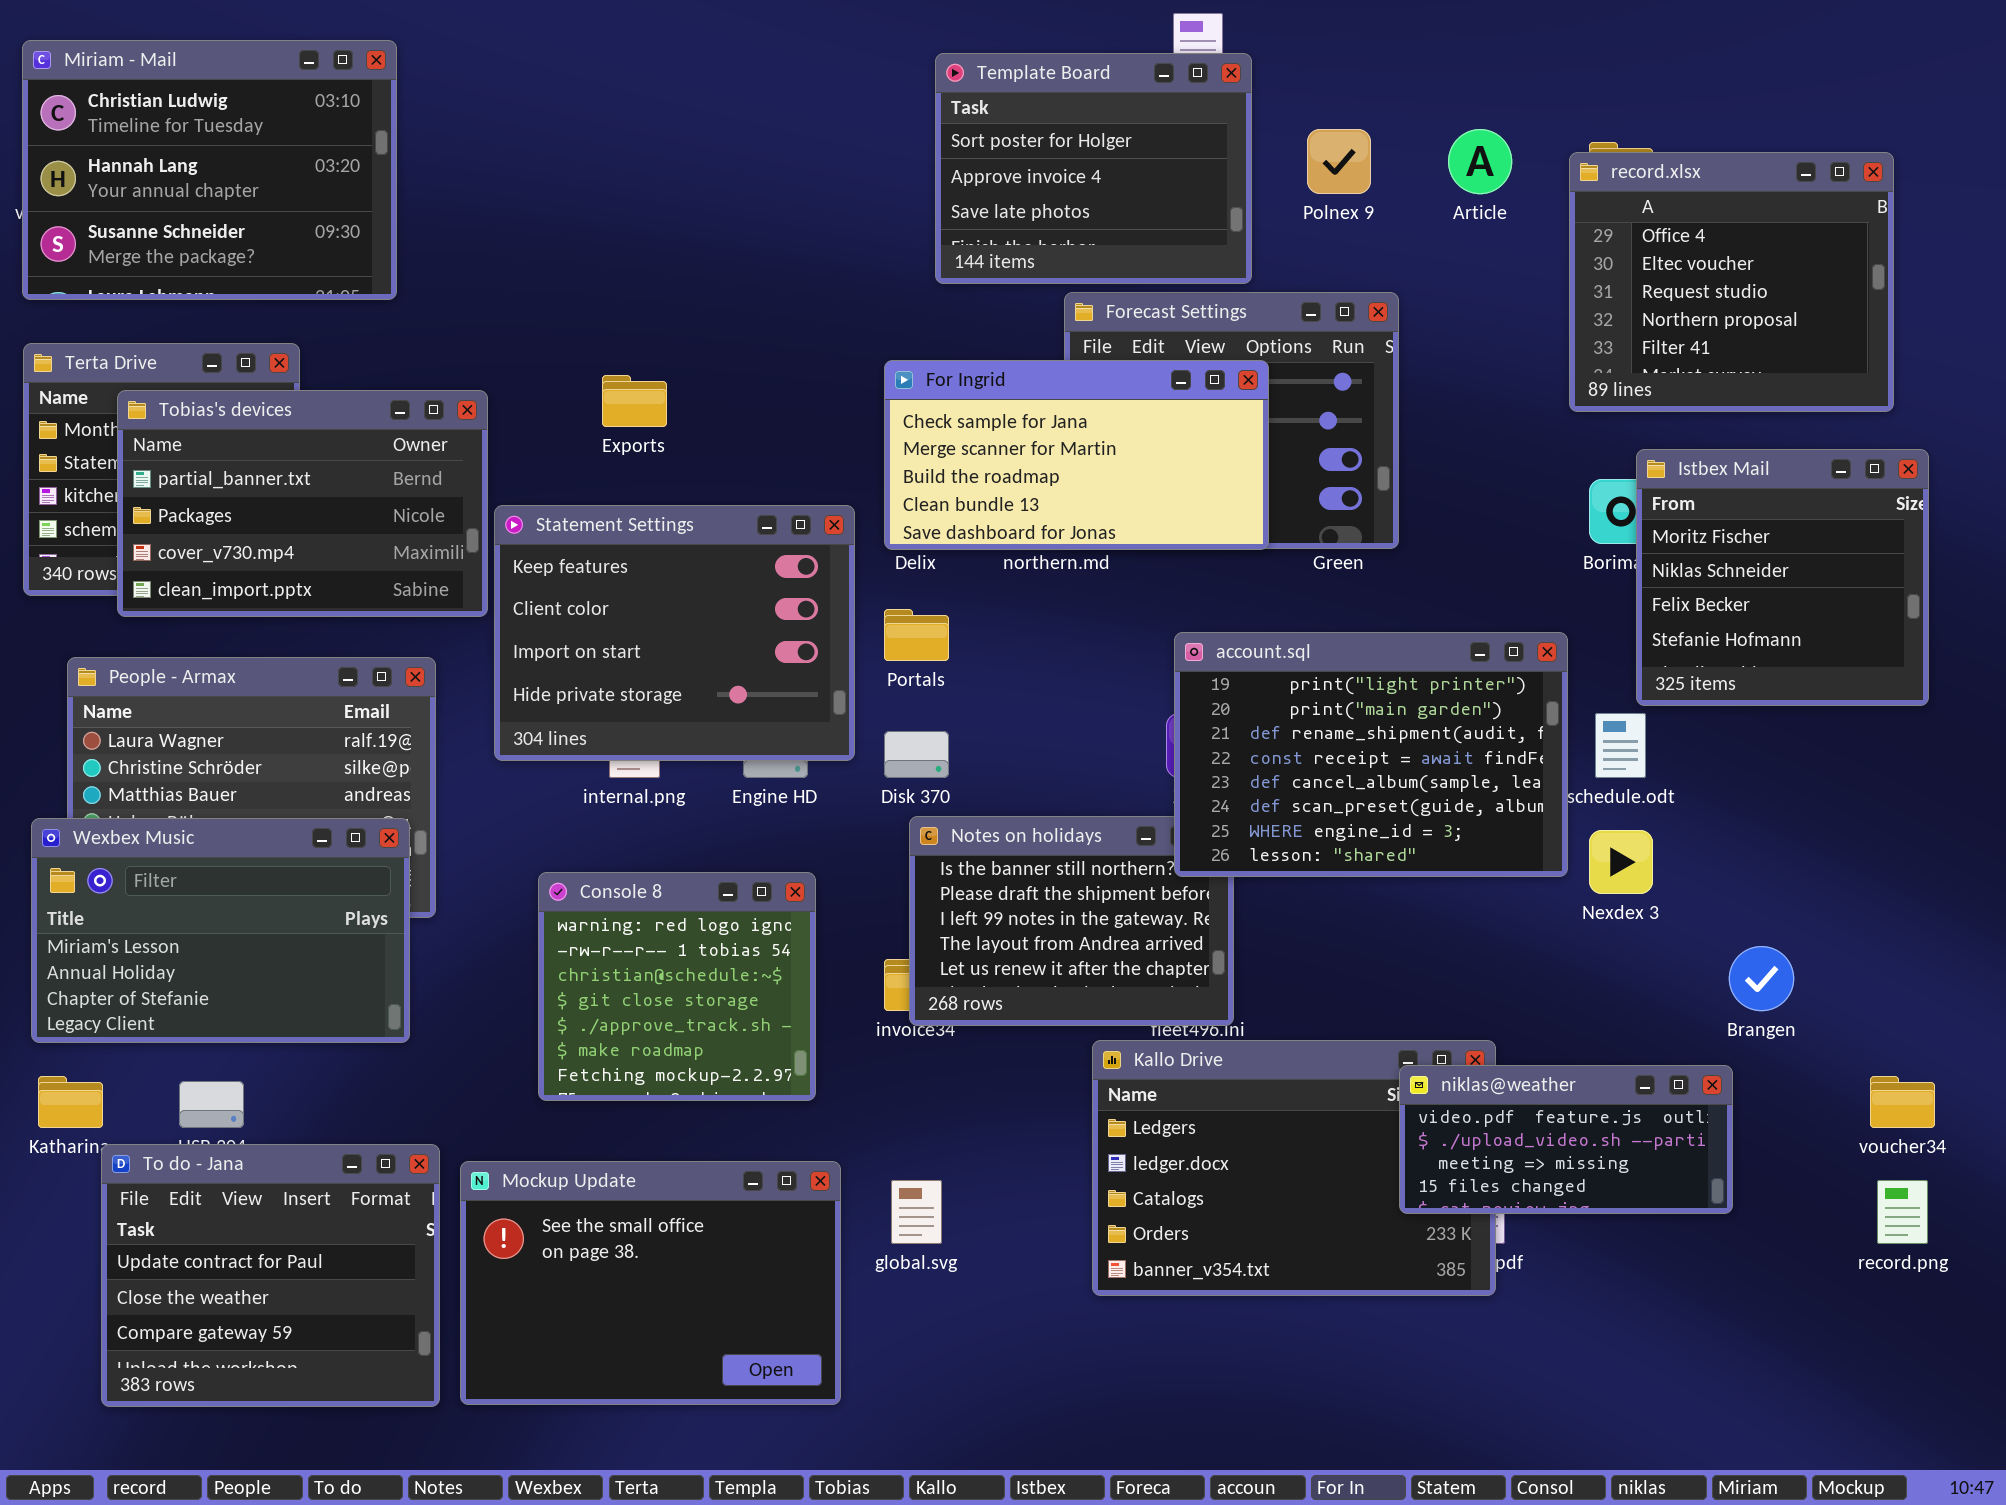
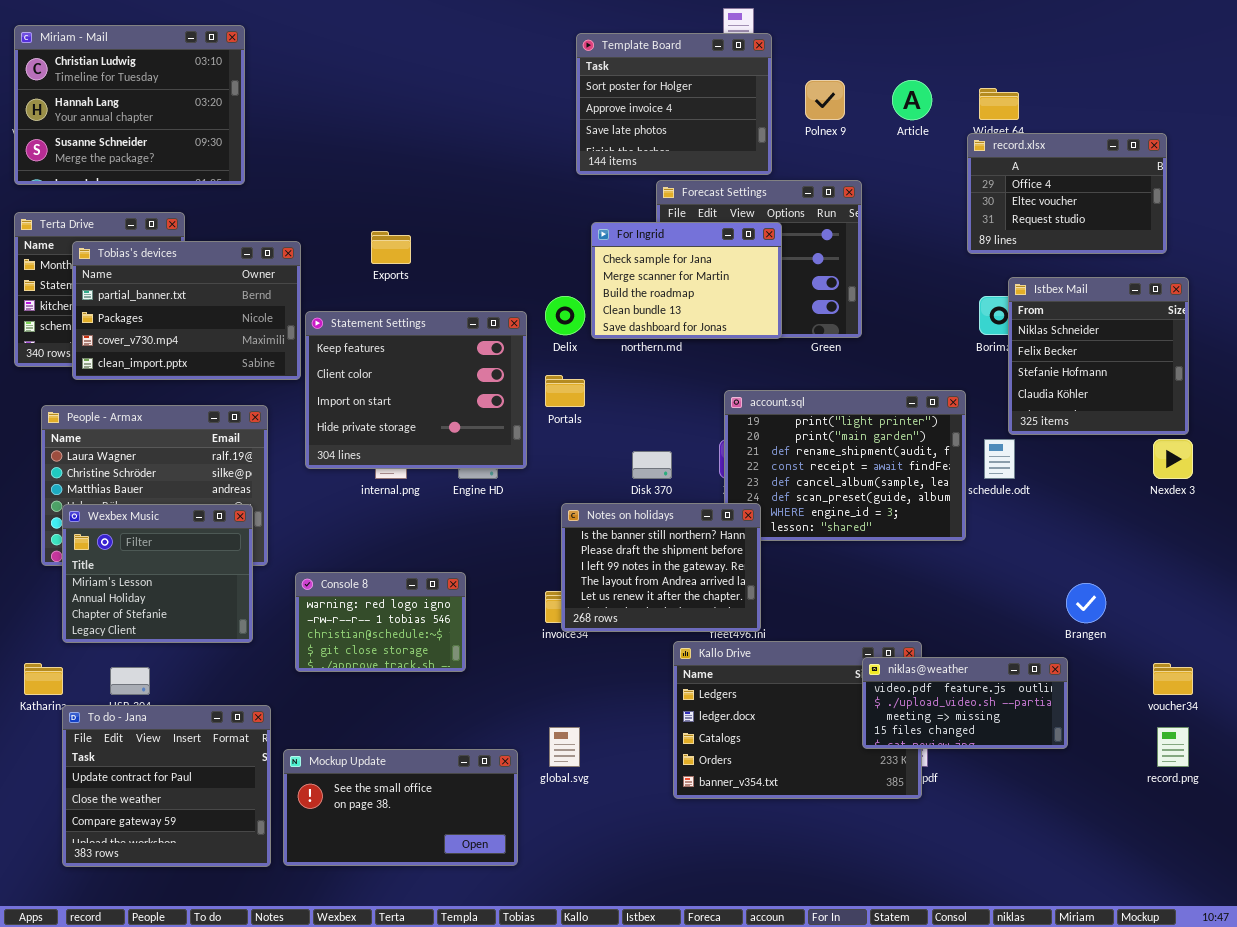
record.xlsx: [1569,152,1894,412] -> [967,133,1167,254], resized
For Ingrid: [884,360,1269,550] -> [591,222,782,339], resized
Istbex Mail: [1636,449,1929,706] -> [1008,277,1189,435], scrolled down 1 row
Disk 370: [884,731,949,778] -> [632,451,672,479], moved
Notes on holidays: [909,816,1234,1026] -> [561,503,761,632], raised
Wexbex Music: [31,818,410,1043] -> [62,504,253,643], resized
Nexdex 3: [1589,830,1653,894] -> [1153,439,1193,479], moved
Console 8: [538,872,816,1101] -> [295,572,466,672], moved, resized
Mockup Update: [460,1161,841,1405] -> [283,749,518,866], resized

